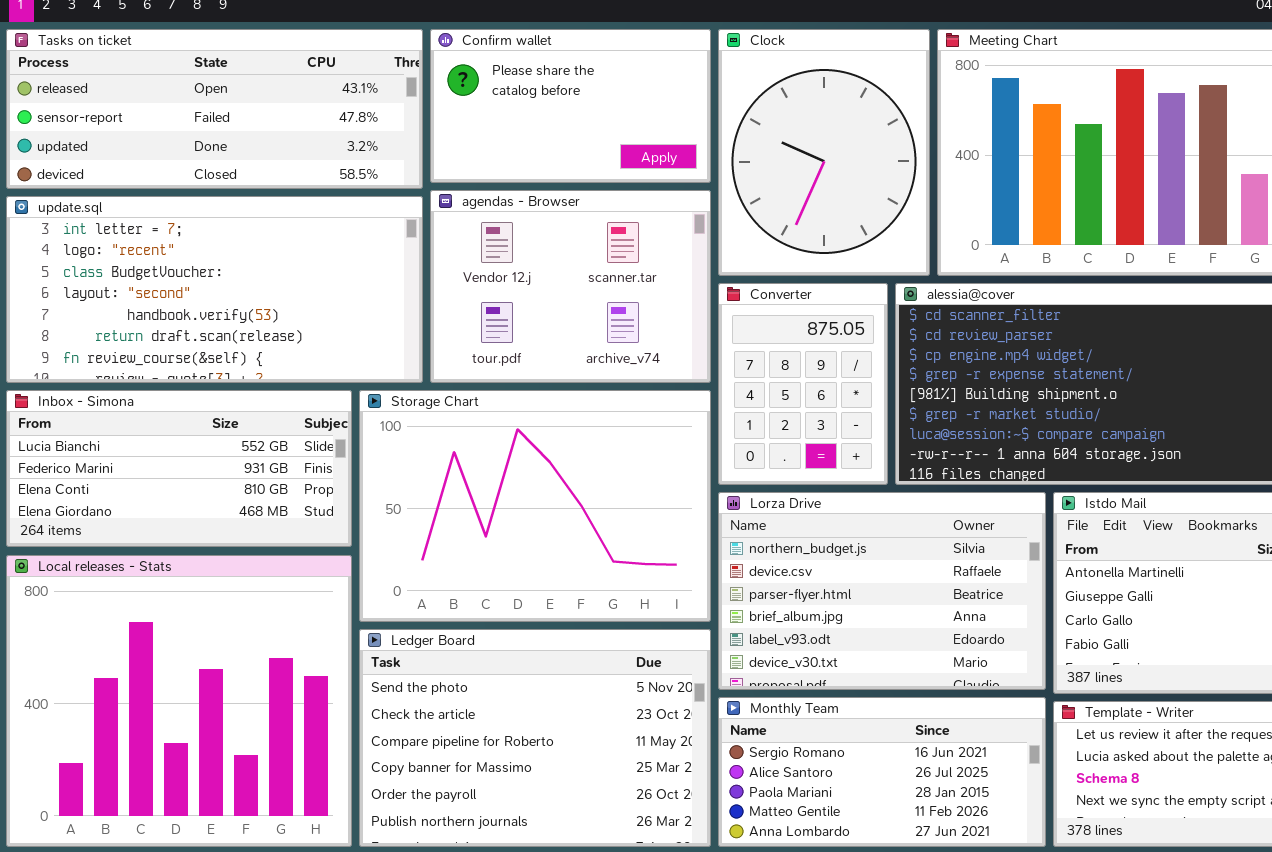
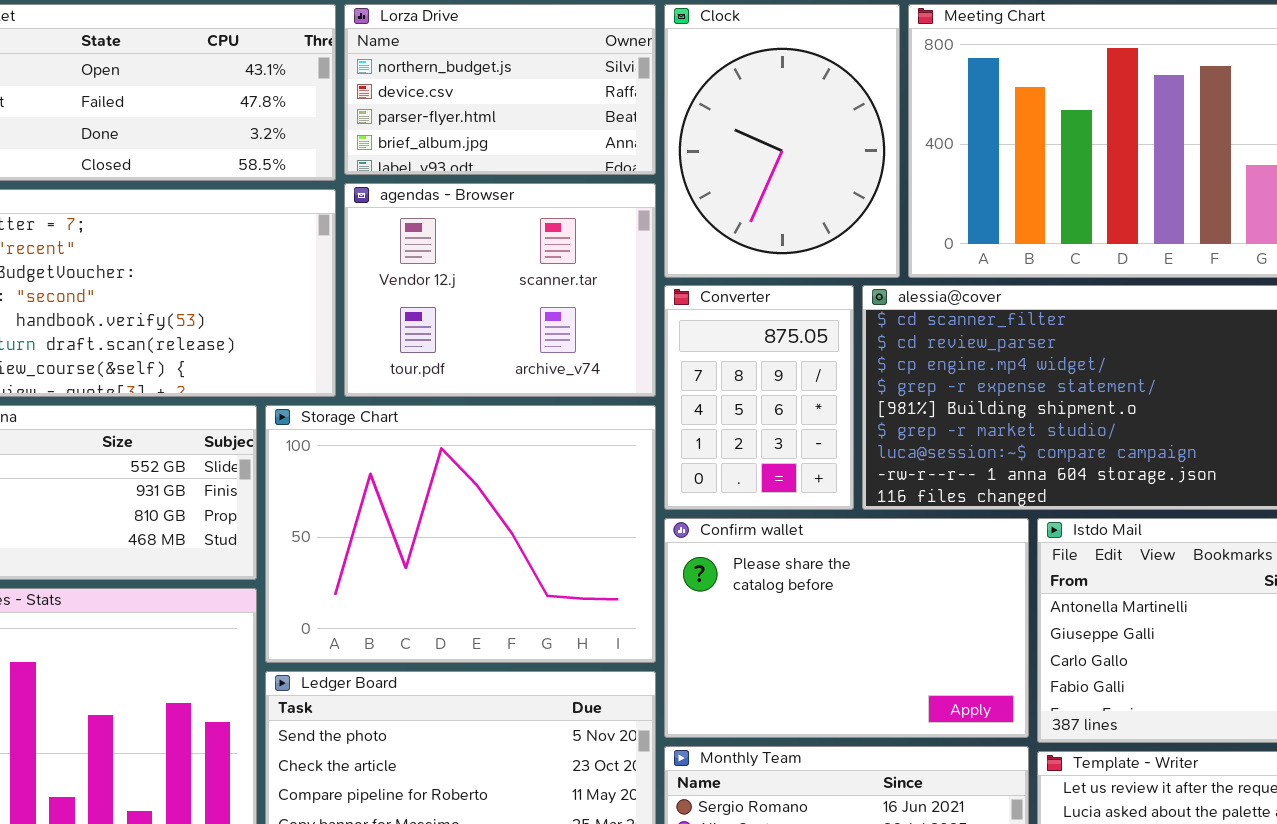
Confirm wallet: [430,29,711,183] -> [664,518,1029,738], moved, resized
Lorza Drive: [718,492,1046,690] -> [344,4,656,175], moved, resized

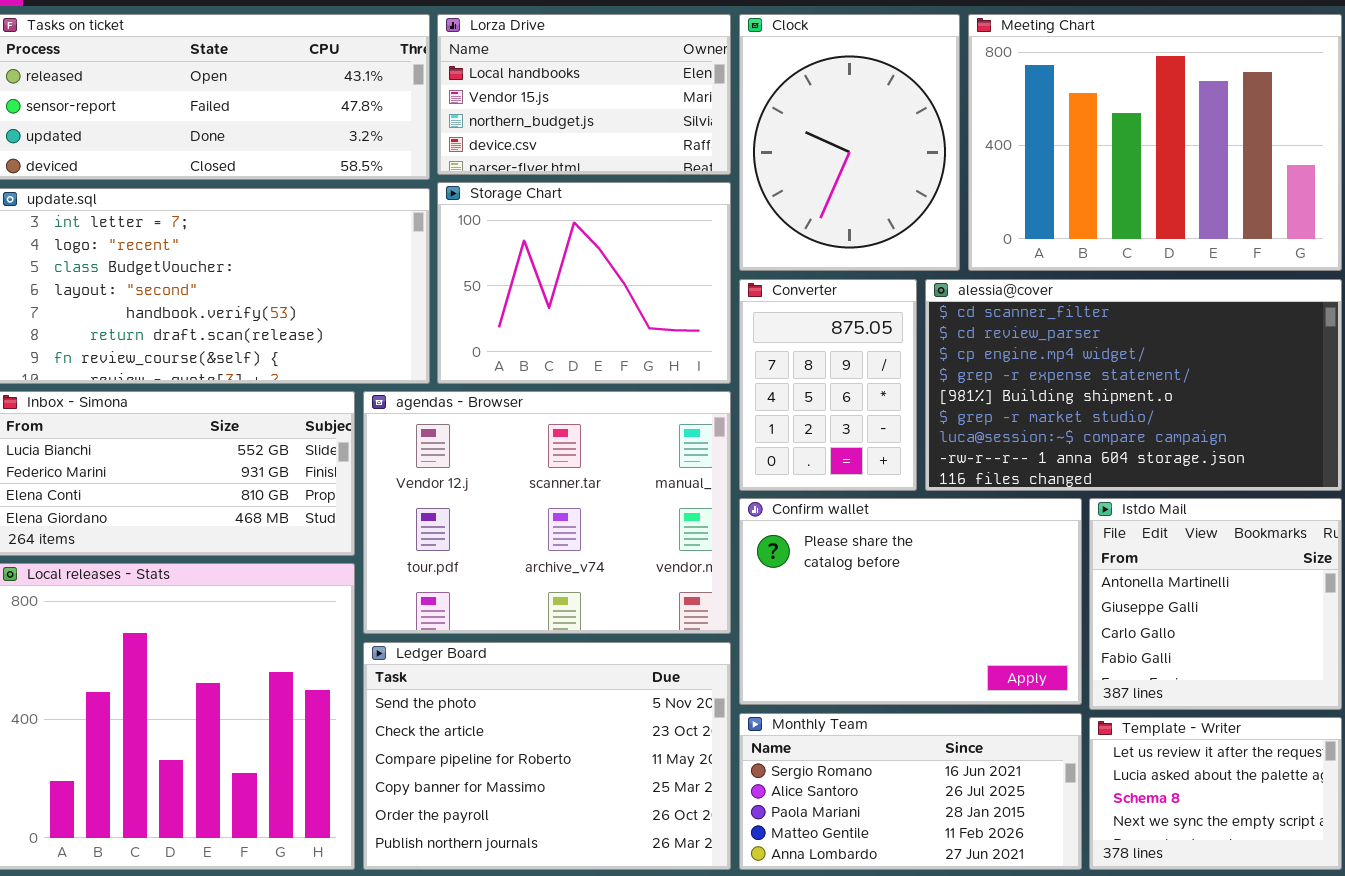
Lorza Drive: [344,4,656,175] -> [437,14,731,175], scrolled up 2 rows
agendas - Browser: [344,183,656,397] -> [363,391,731,634], moved, resized
Storage Chart: [265,405,656,663] -> [437,182,731,384], moved, resized

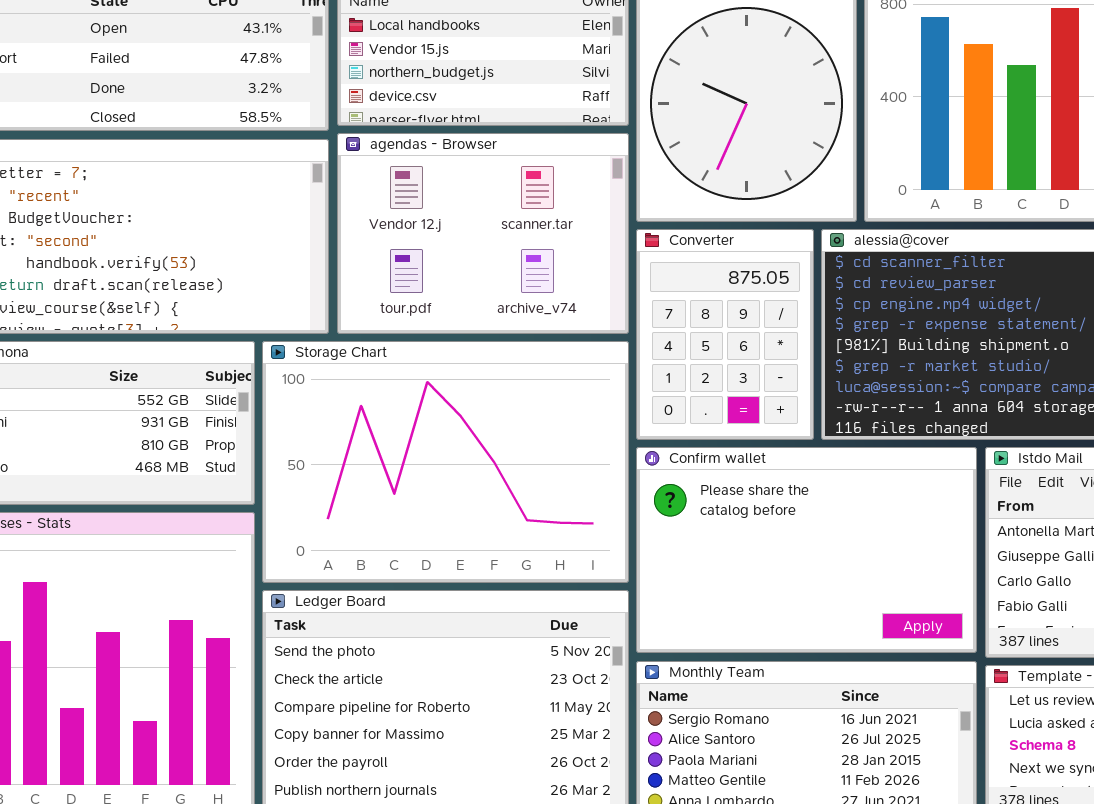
Storage Chart: [437,182,731,384] -> [262,341,629,583], moved, resized
agendas - Browser: [363,391,731,634] -> [337,133,629,334], moved, resized

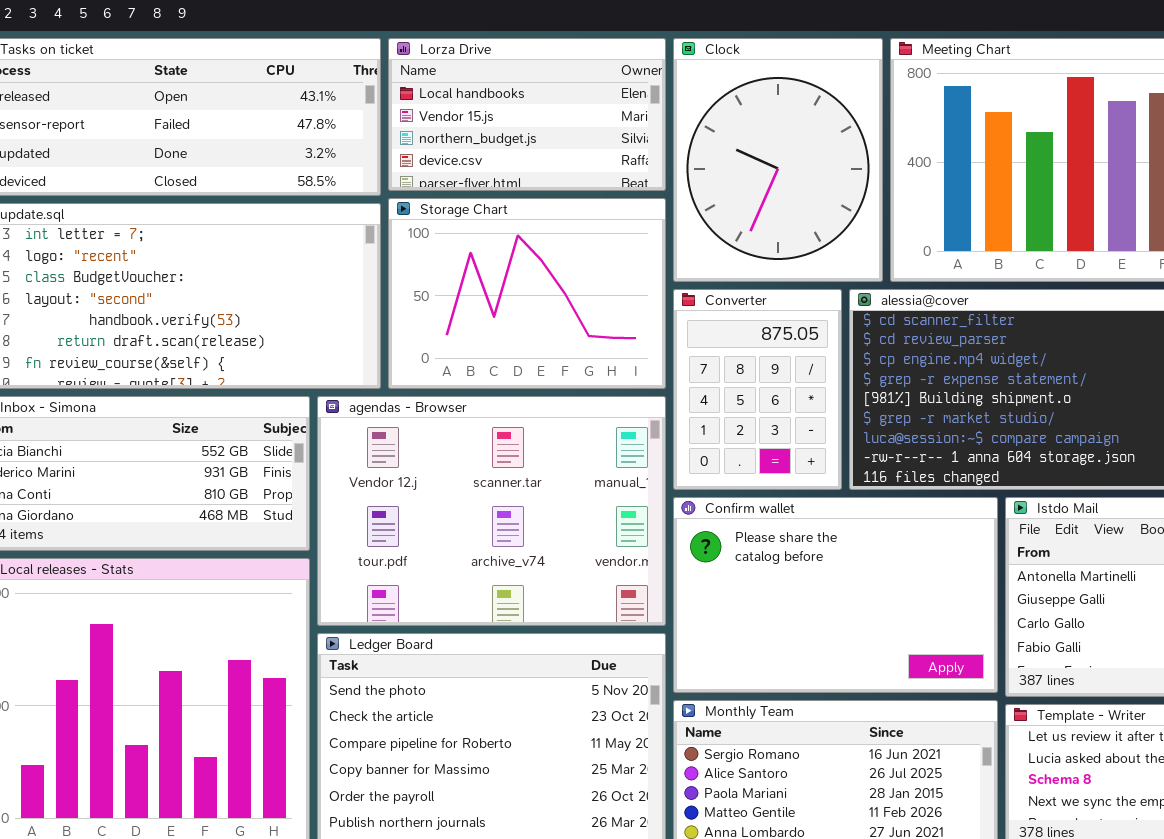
agendas - Browser: [337,133,629,334] -> [317,396,666,626], moved, resized
Storage Chart: [262,341,629,583] -> [388,198,666,389], moved, resized

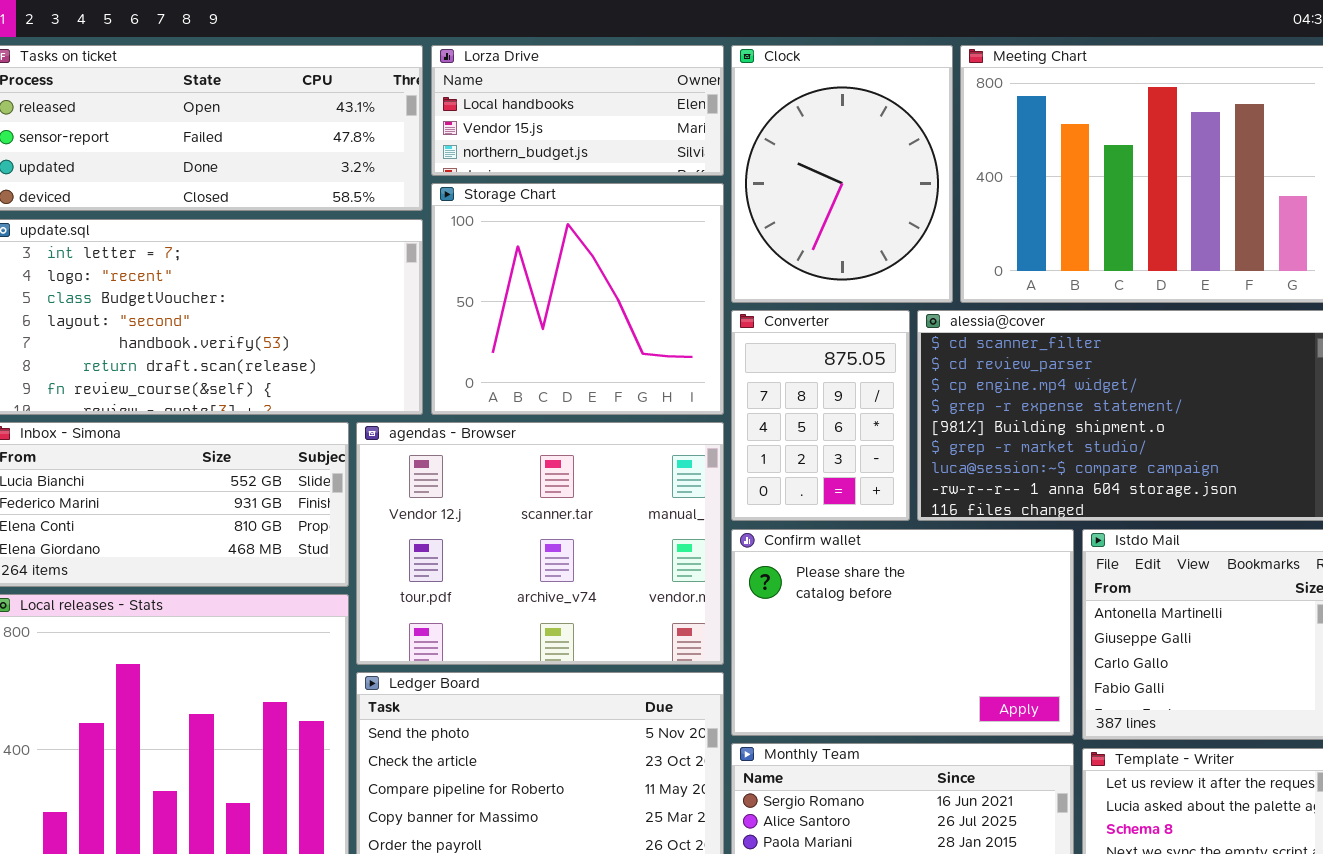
Lorza Drive: [388,38,666,191] -> [431,45,724,176], resized
Storage Chart: [388,198,666,389] -> [431,183,724,415], resized

